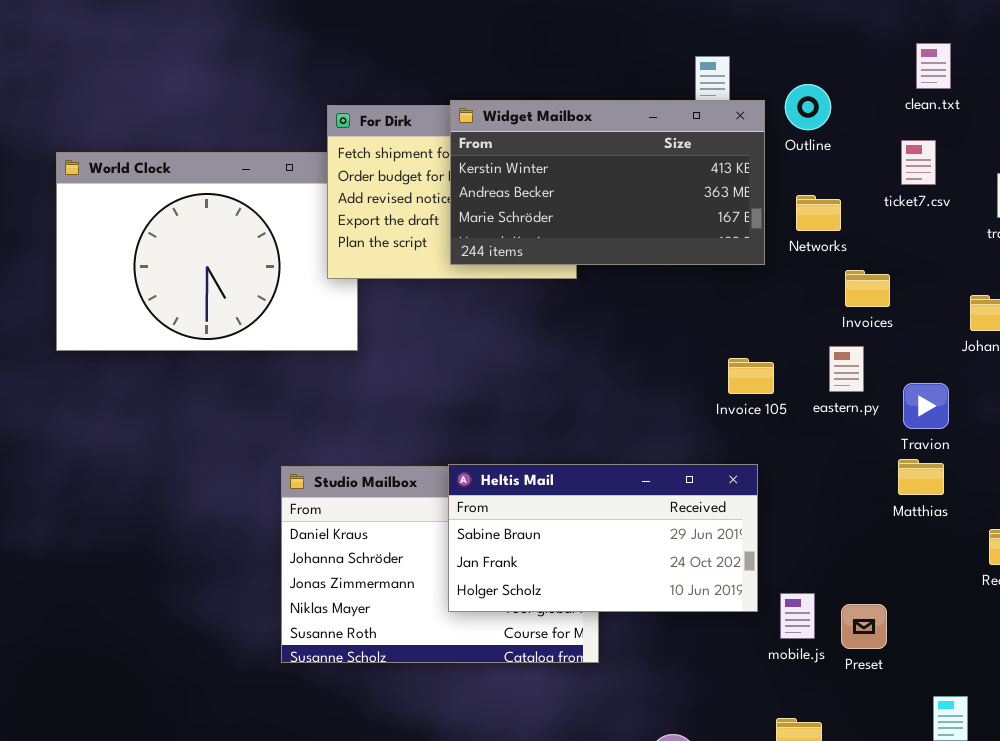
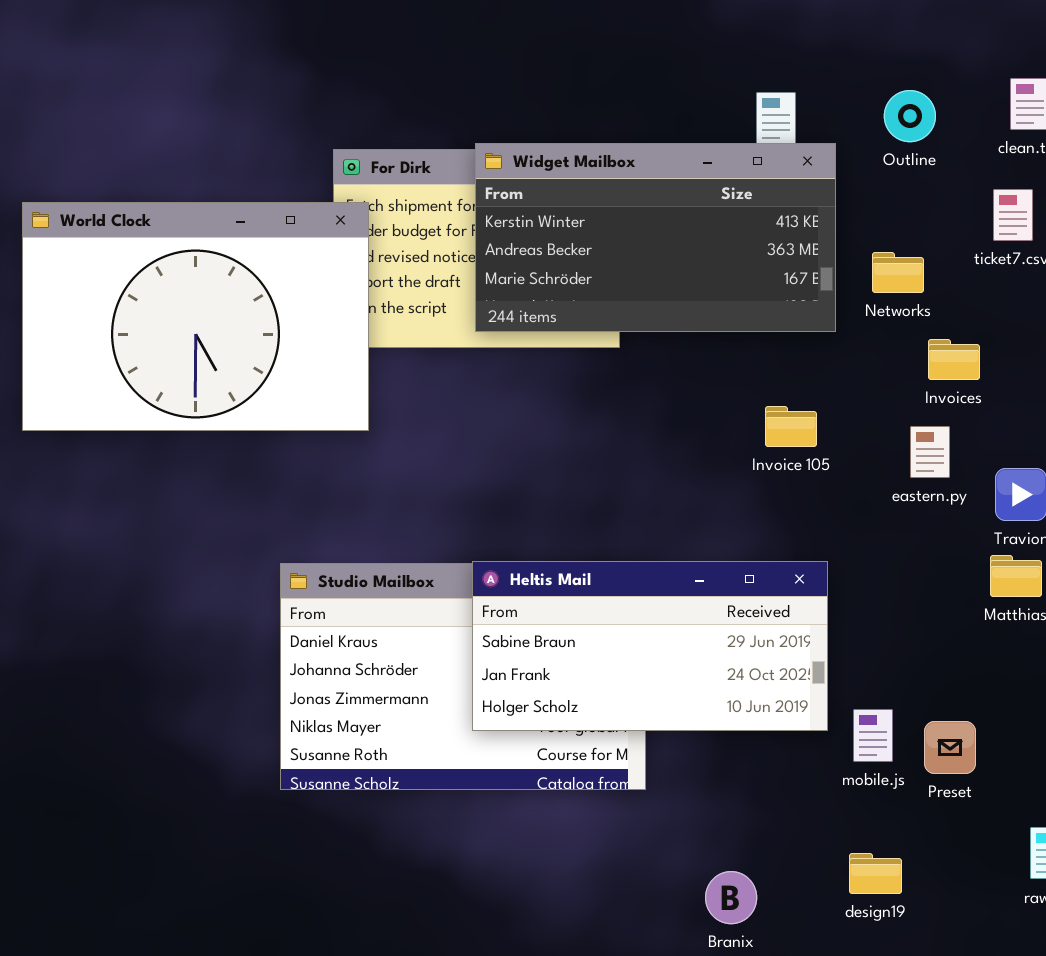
Outline: [785,84,831,130] -> [884,90,936,142], moved
World Clock: [56,152,358,351] -> [22,202,369,431], raised
Invoice 105: [728,358,774,394] -> [765,406,817,447], moved

